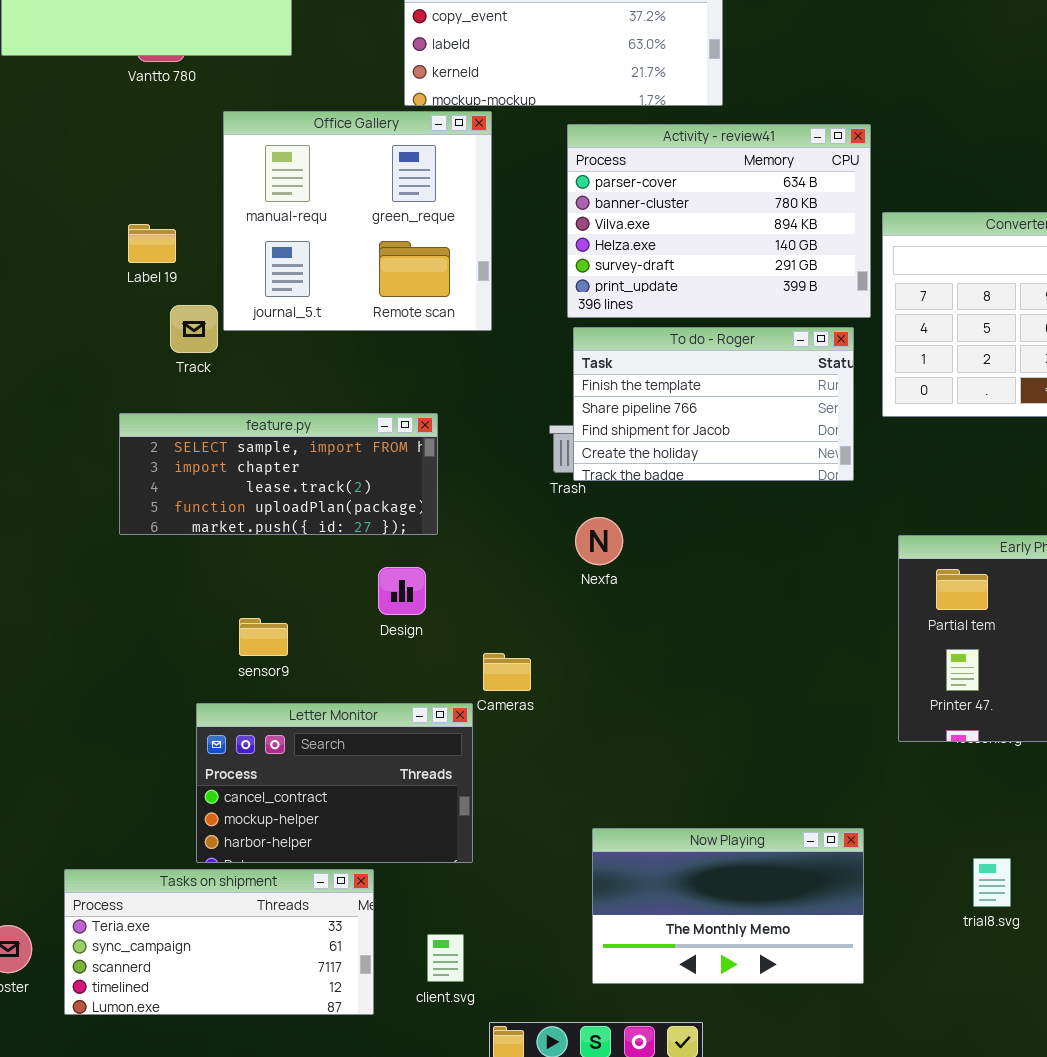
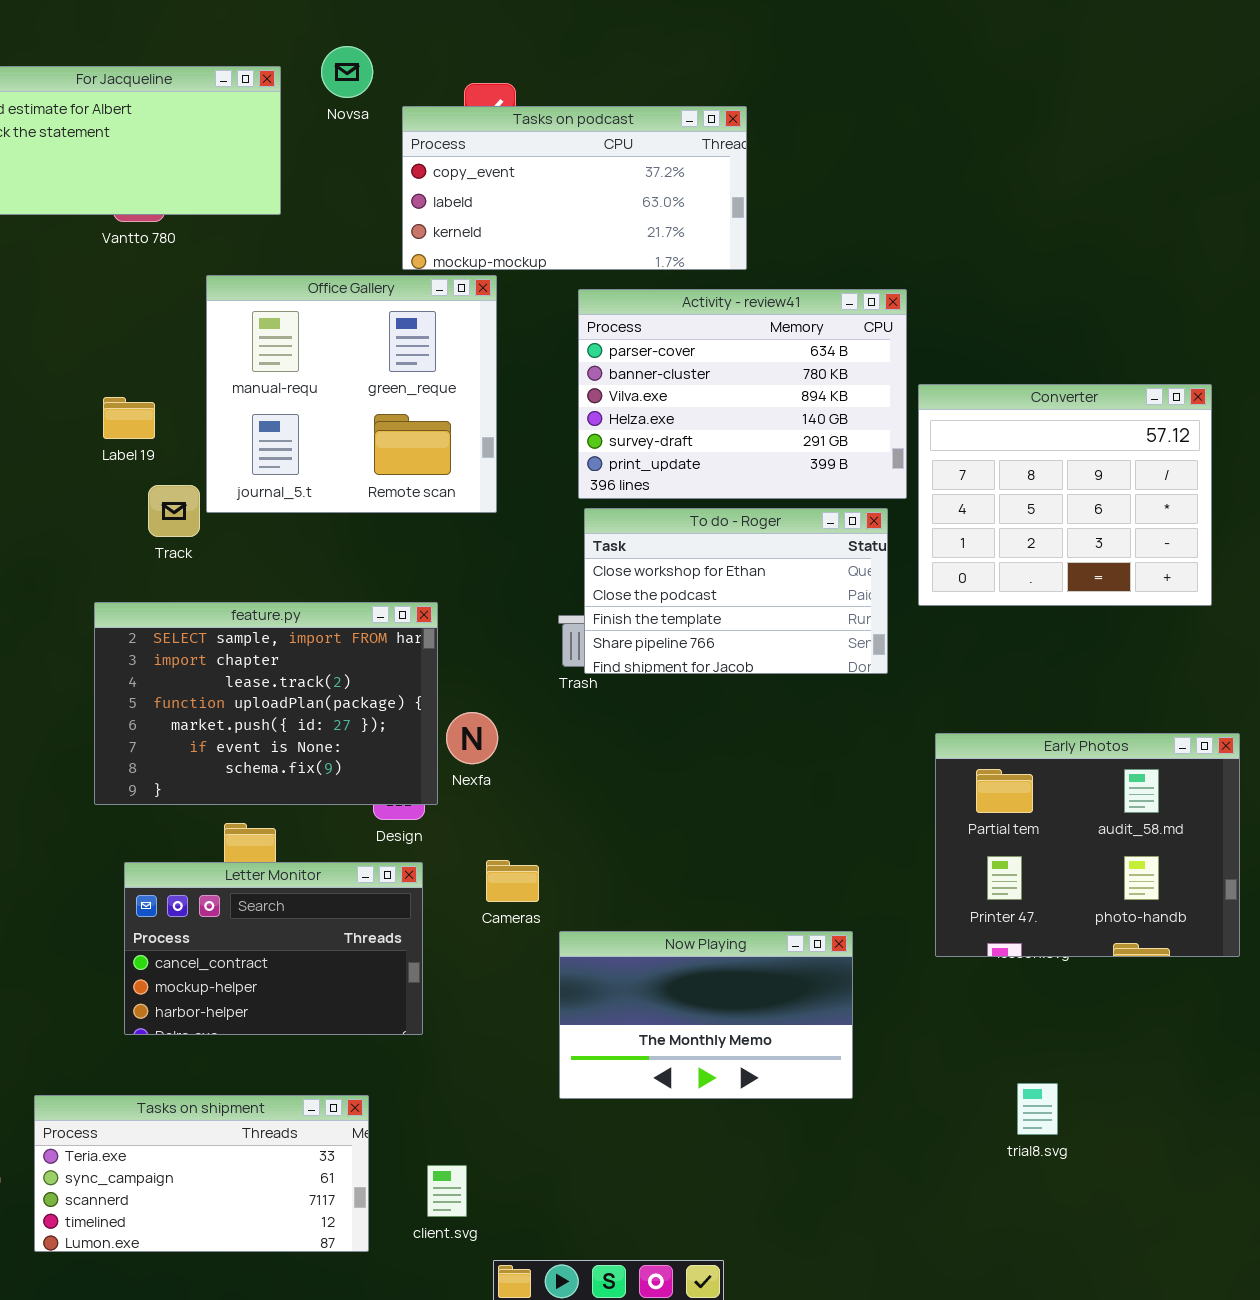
To do - Roger: [573,327,854,481] -> [584,508,888,674], scrolled up 2 rows
feature.py: [119,413,438,535] -> [94,602,438,805], resized
Nexfa: [575,517,623,565] -> [446,712,498,764], moved
Letter Monitor: [196,703,473,863] -> [124,862,423,1035], moved
Now Playing: [592,828,864,984] -> [559,931,853,1099], moved

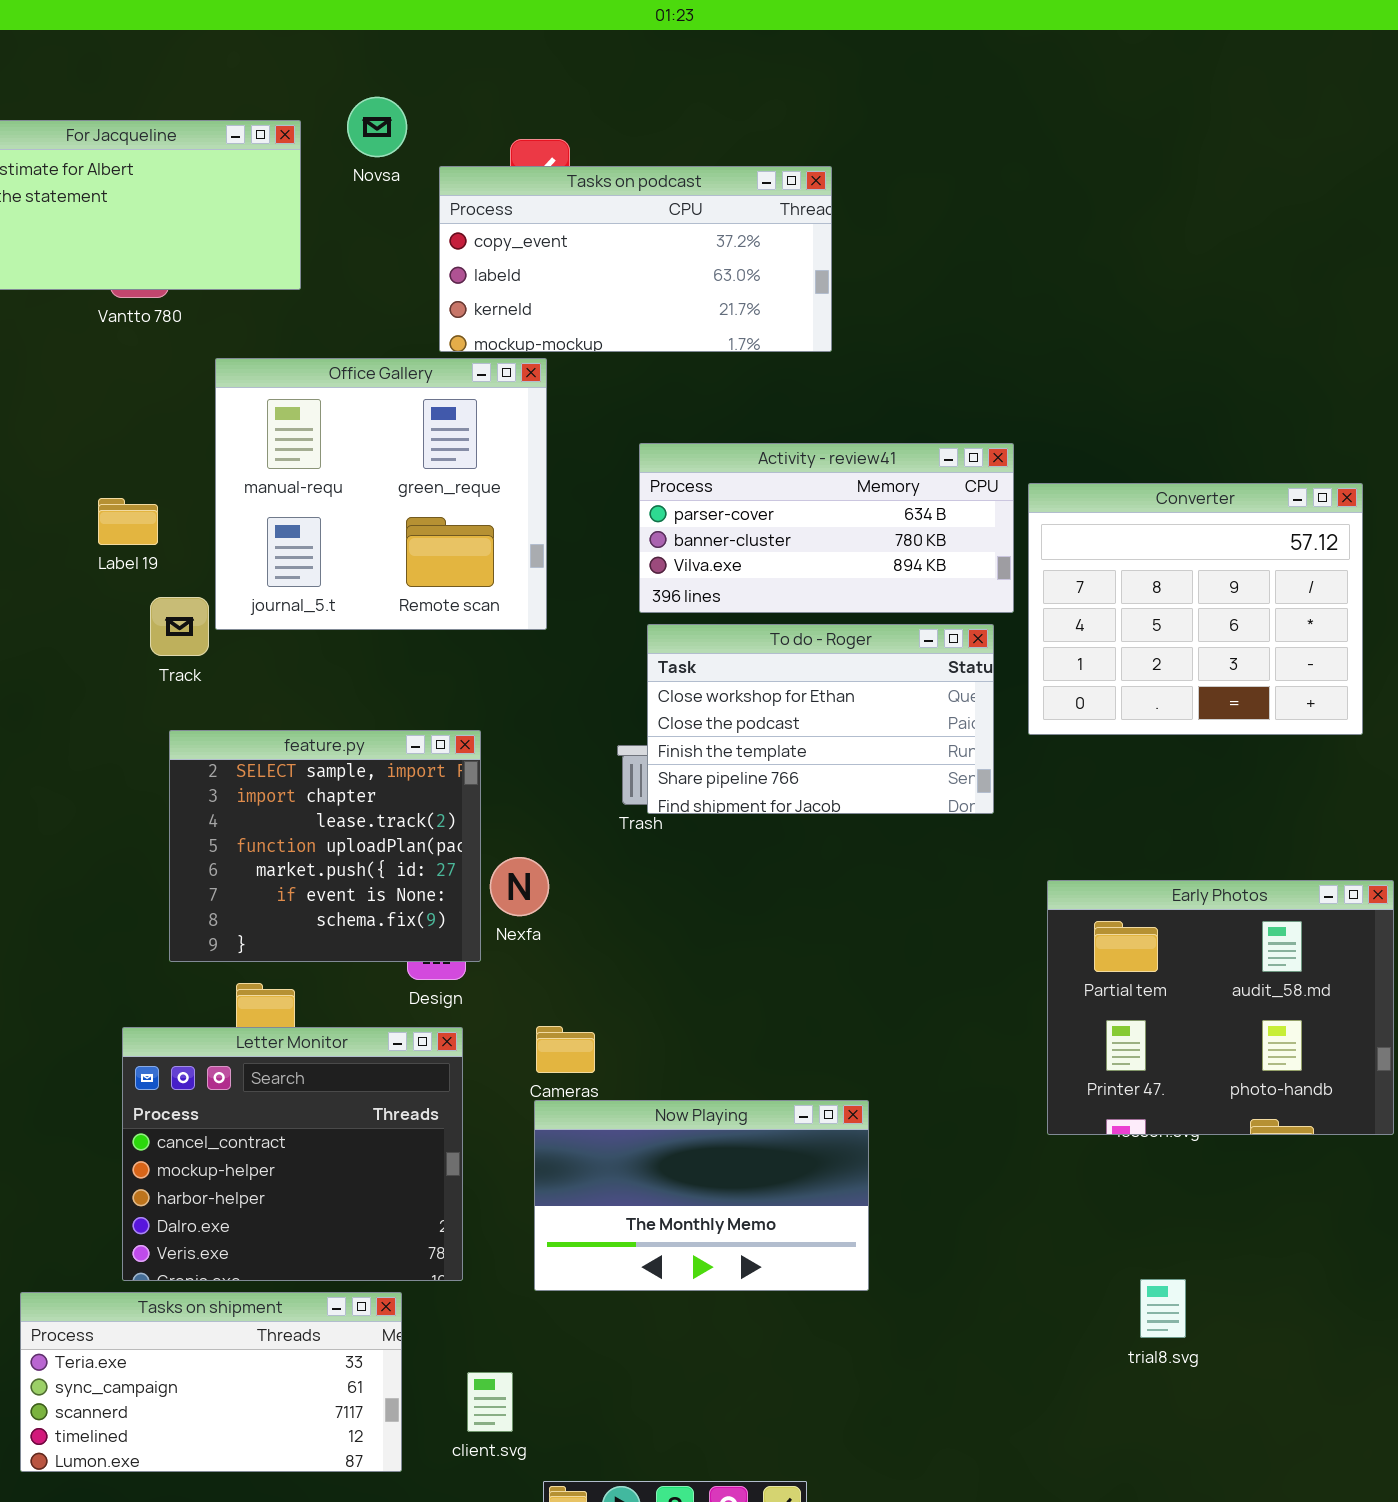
Activity - review41: [578,289,907,499] -> [639,443,1014,613], resized
feature.py: [94,602,438,805] -> [169,730,481,962], resized
Letter Monitor: [124,862,423,1035] -> [122,1027,463,1281], resized
Now Playing: [559,931,853,1099] -> [534,1100,869,1291], moved

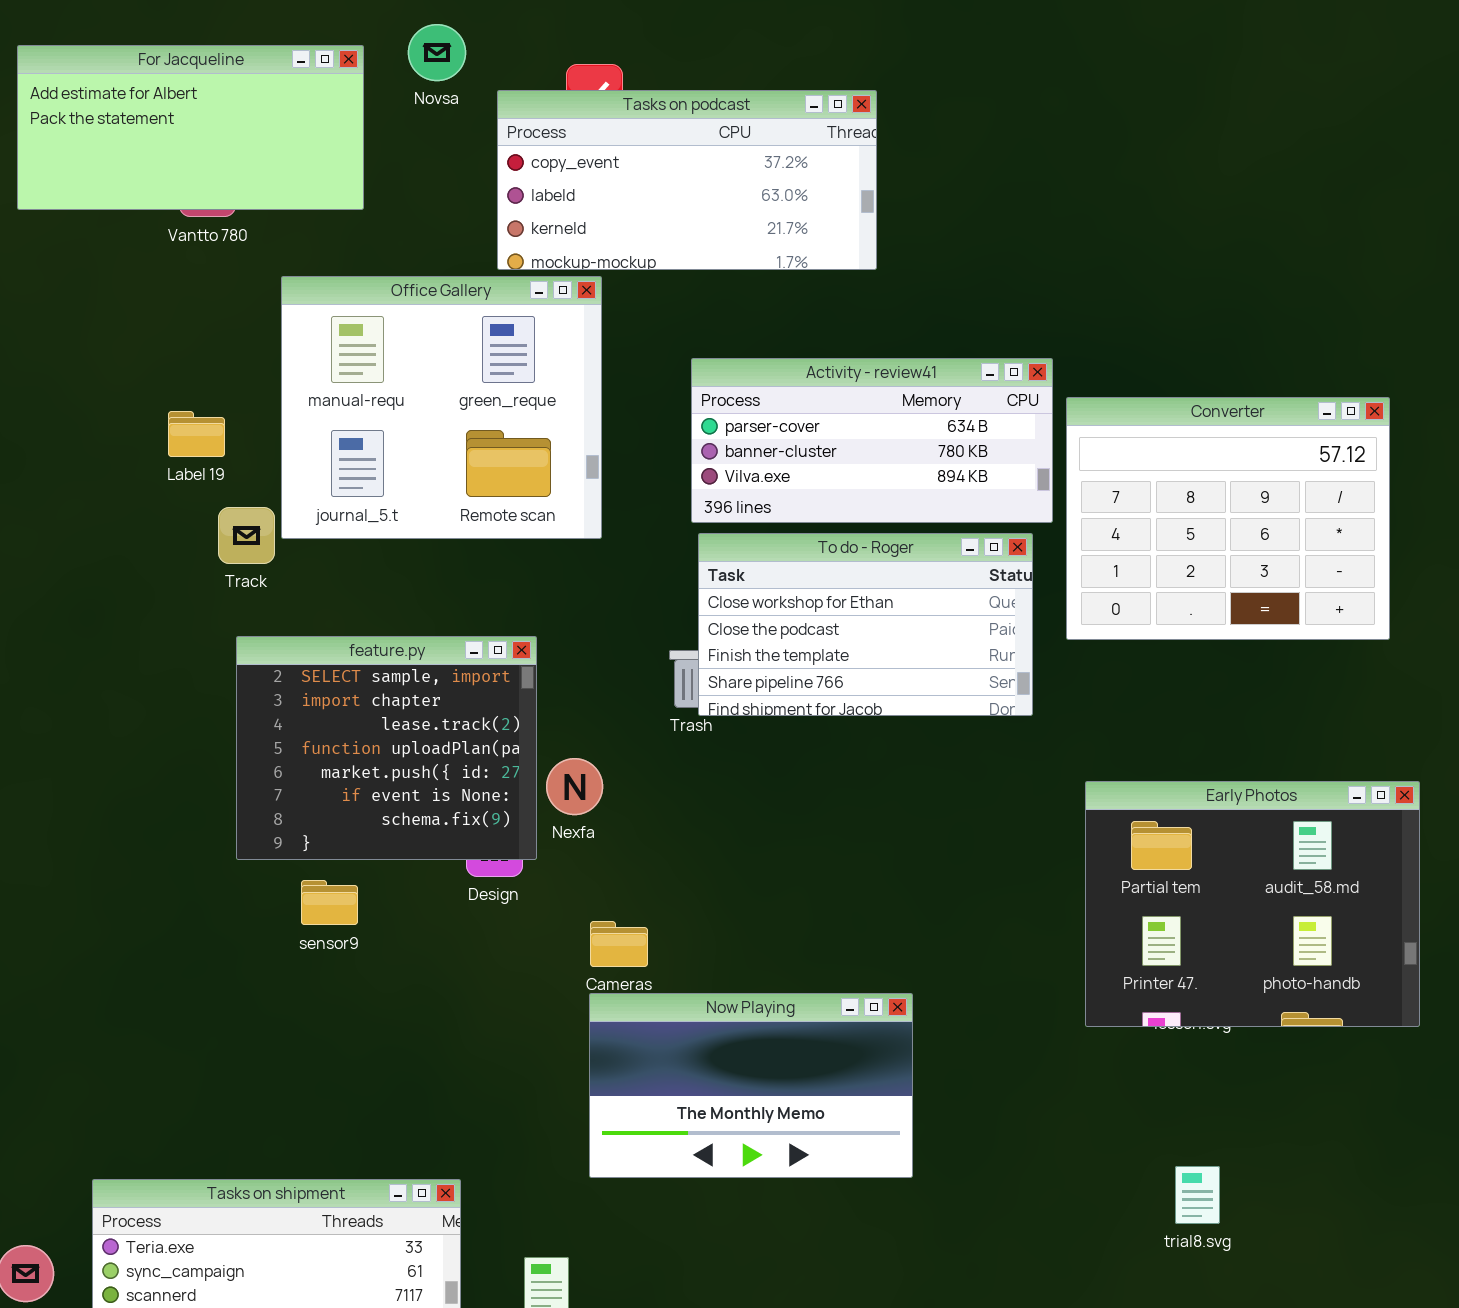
Letter Monitor: [122,1027,463,1281] -> none, closed

